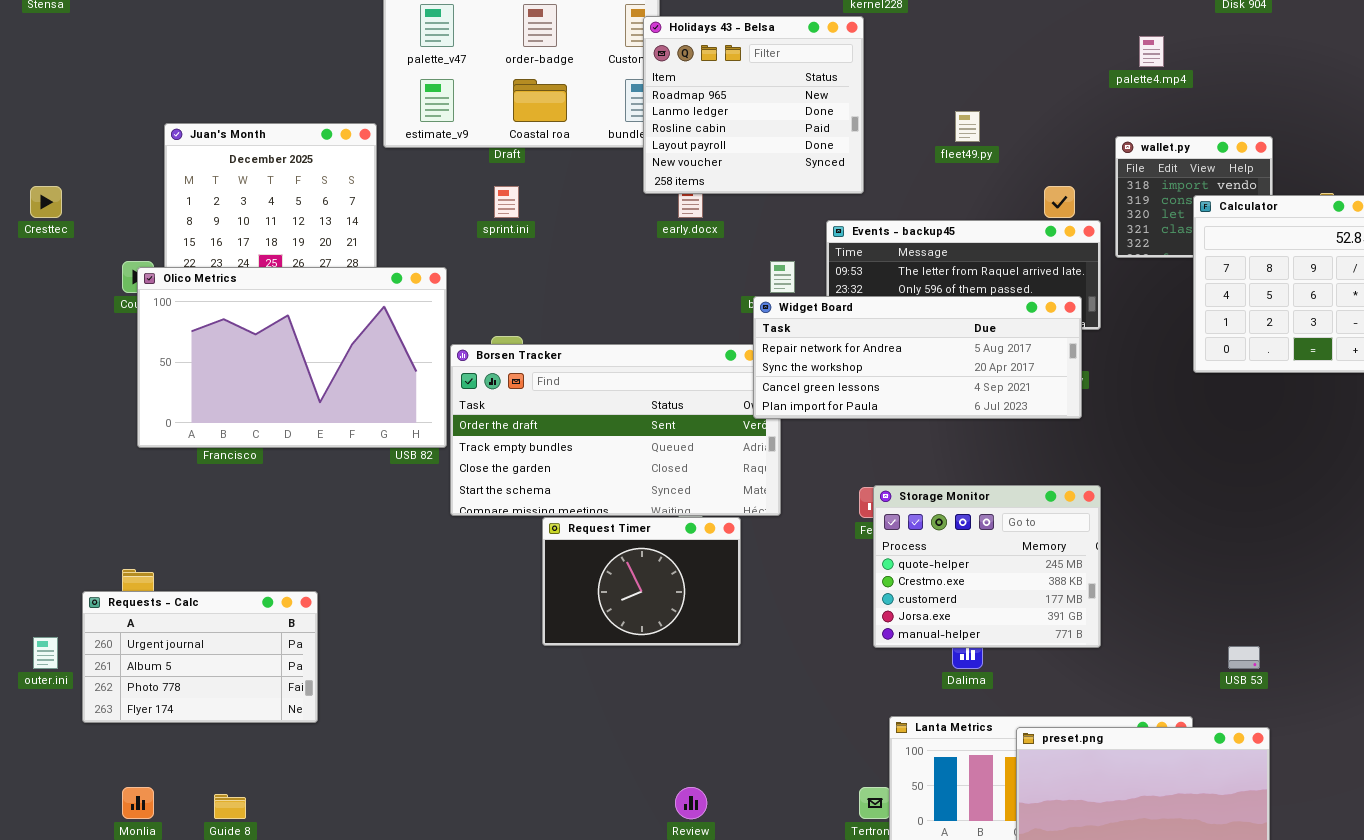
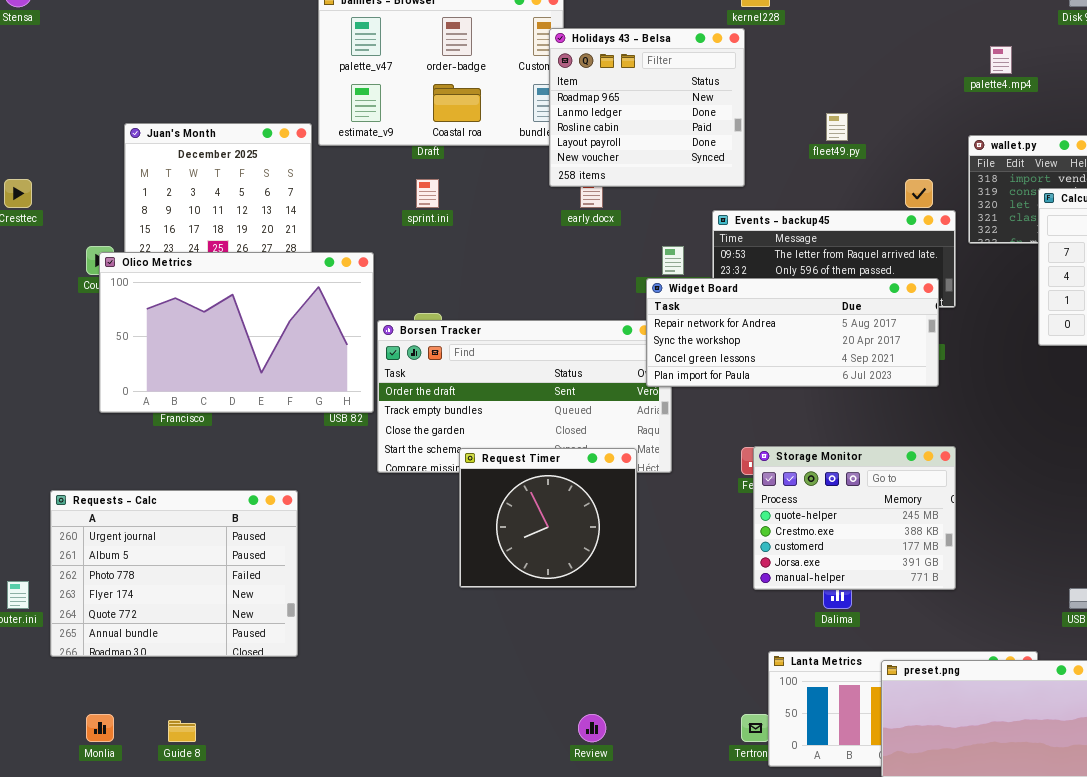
Request Timer: [542,517,741,646] -> [459,448,637,588], resized
Requests - Calc: [82,591,318,723] -> [50,490,298,657], resized

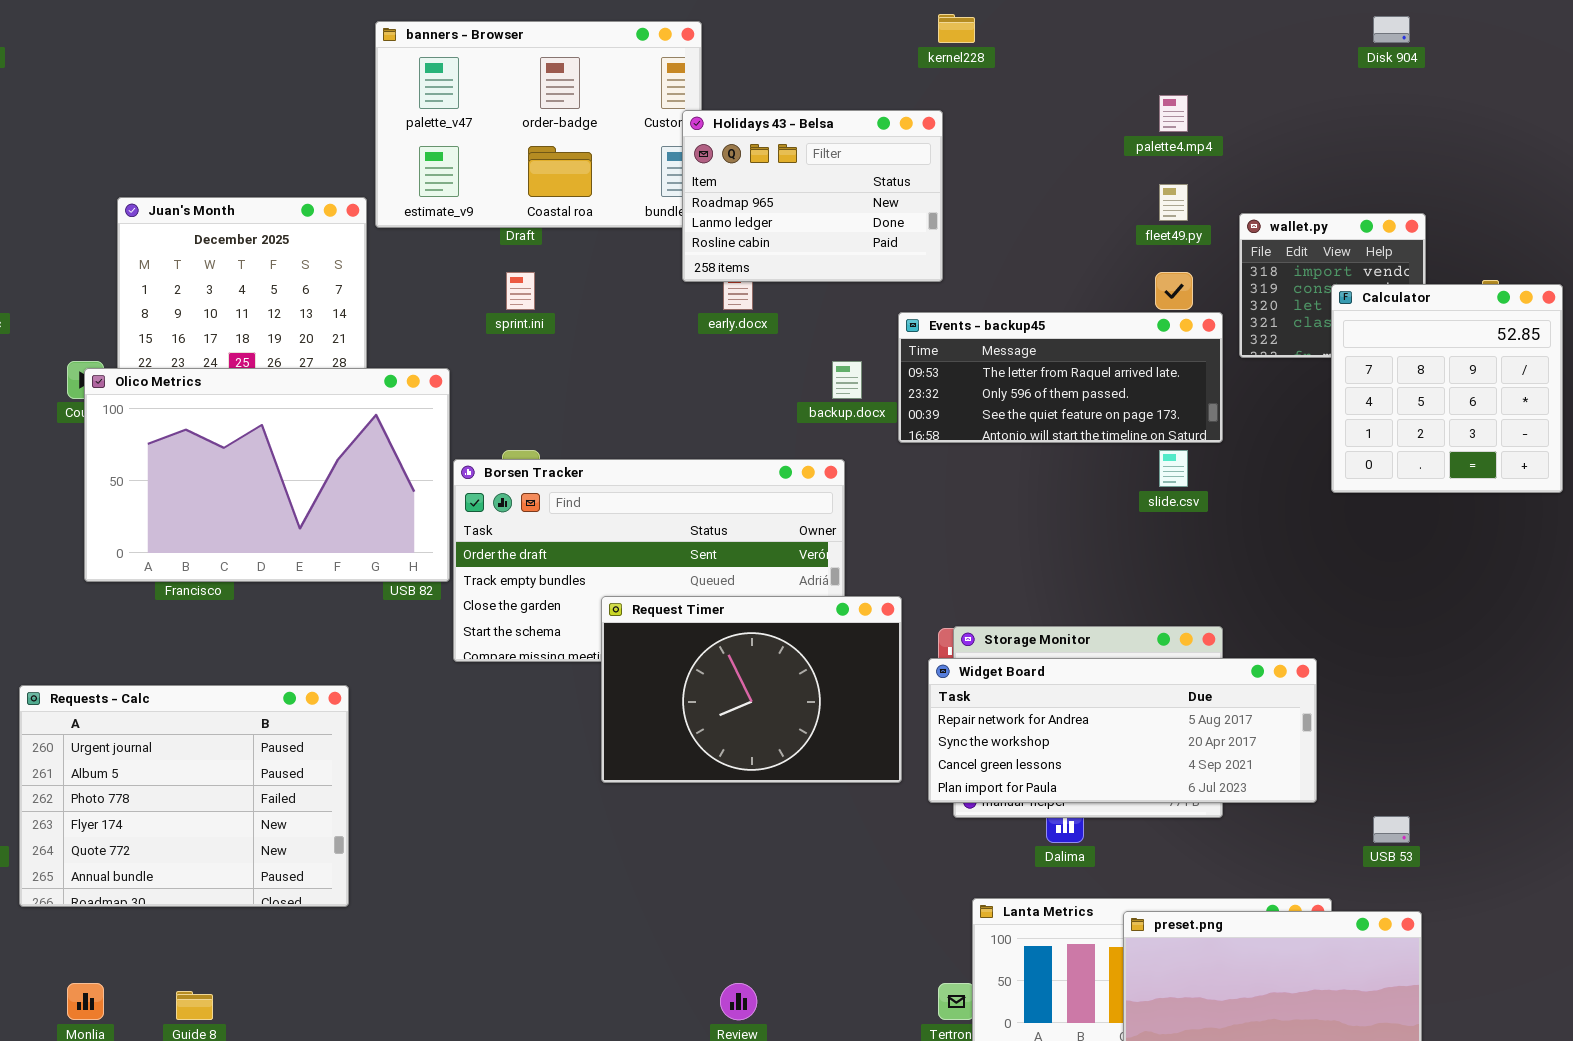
Holidays 43 - Belsa: [549,28,745,187] -> [682,110,943,282], resized
palette4.mp4: [990,46,1012,74] -> [1159,95,1188,132], moved
fleet49.py: [826,113,848,141] -> [1159,184,1188,221], moved
Widget Board: [646,278,939,387] -> [928,658,1317,803], moved
Request Timer: [459,448,637,588] -> [601,596,902,783], moved, resized

